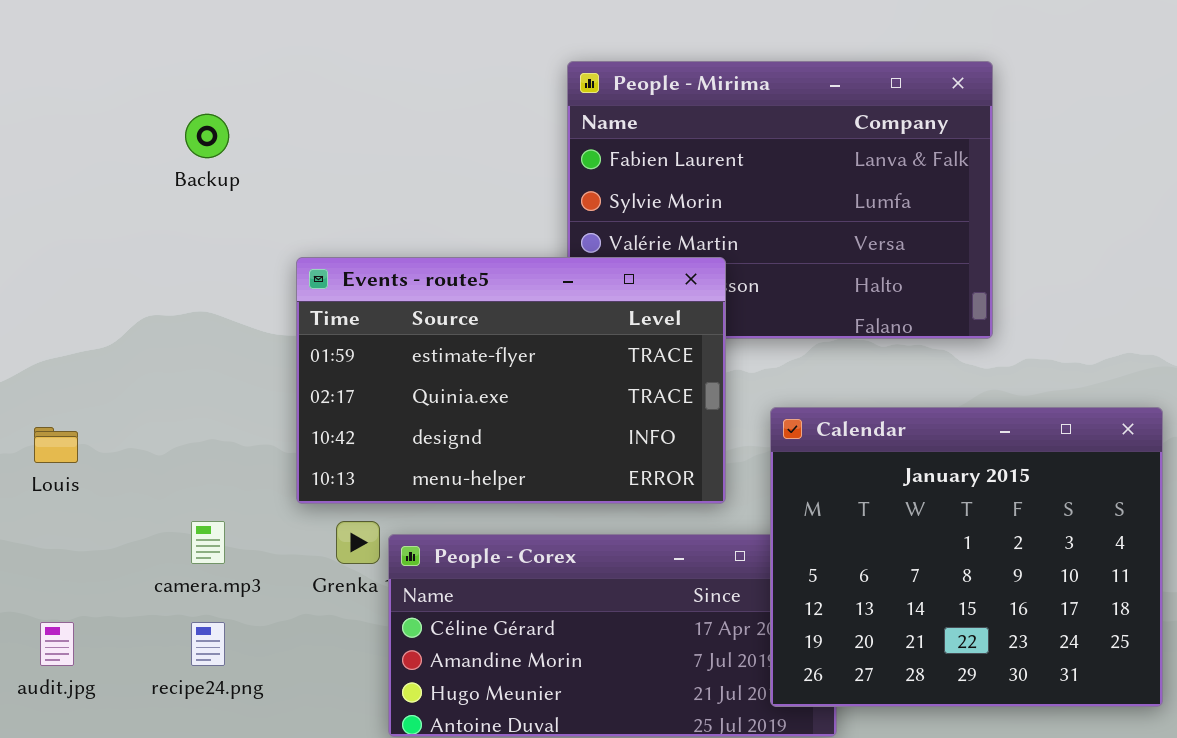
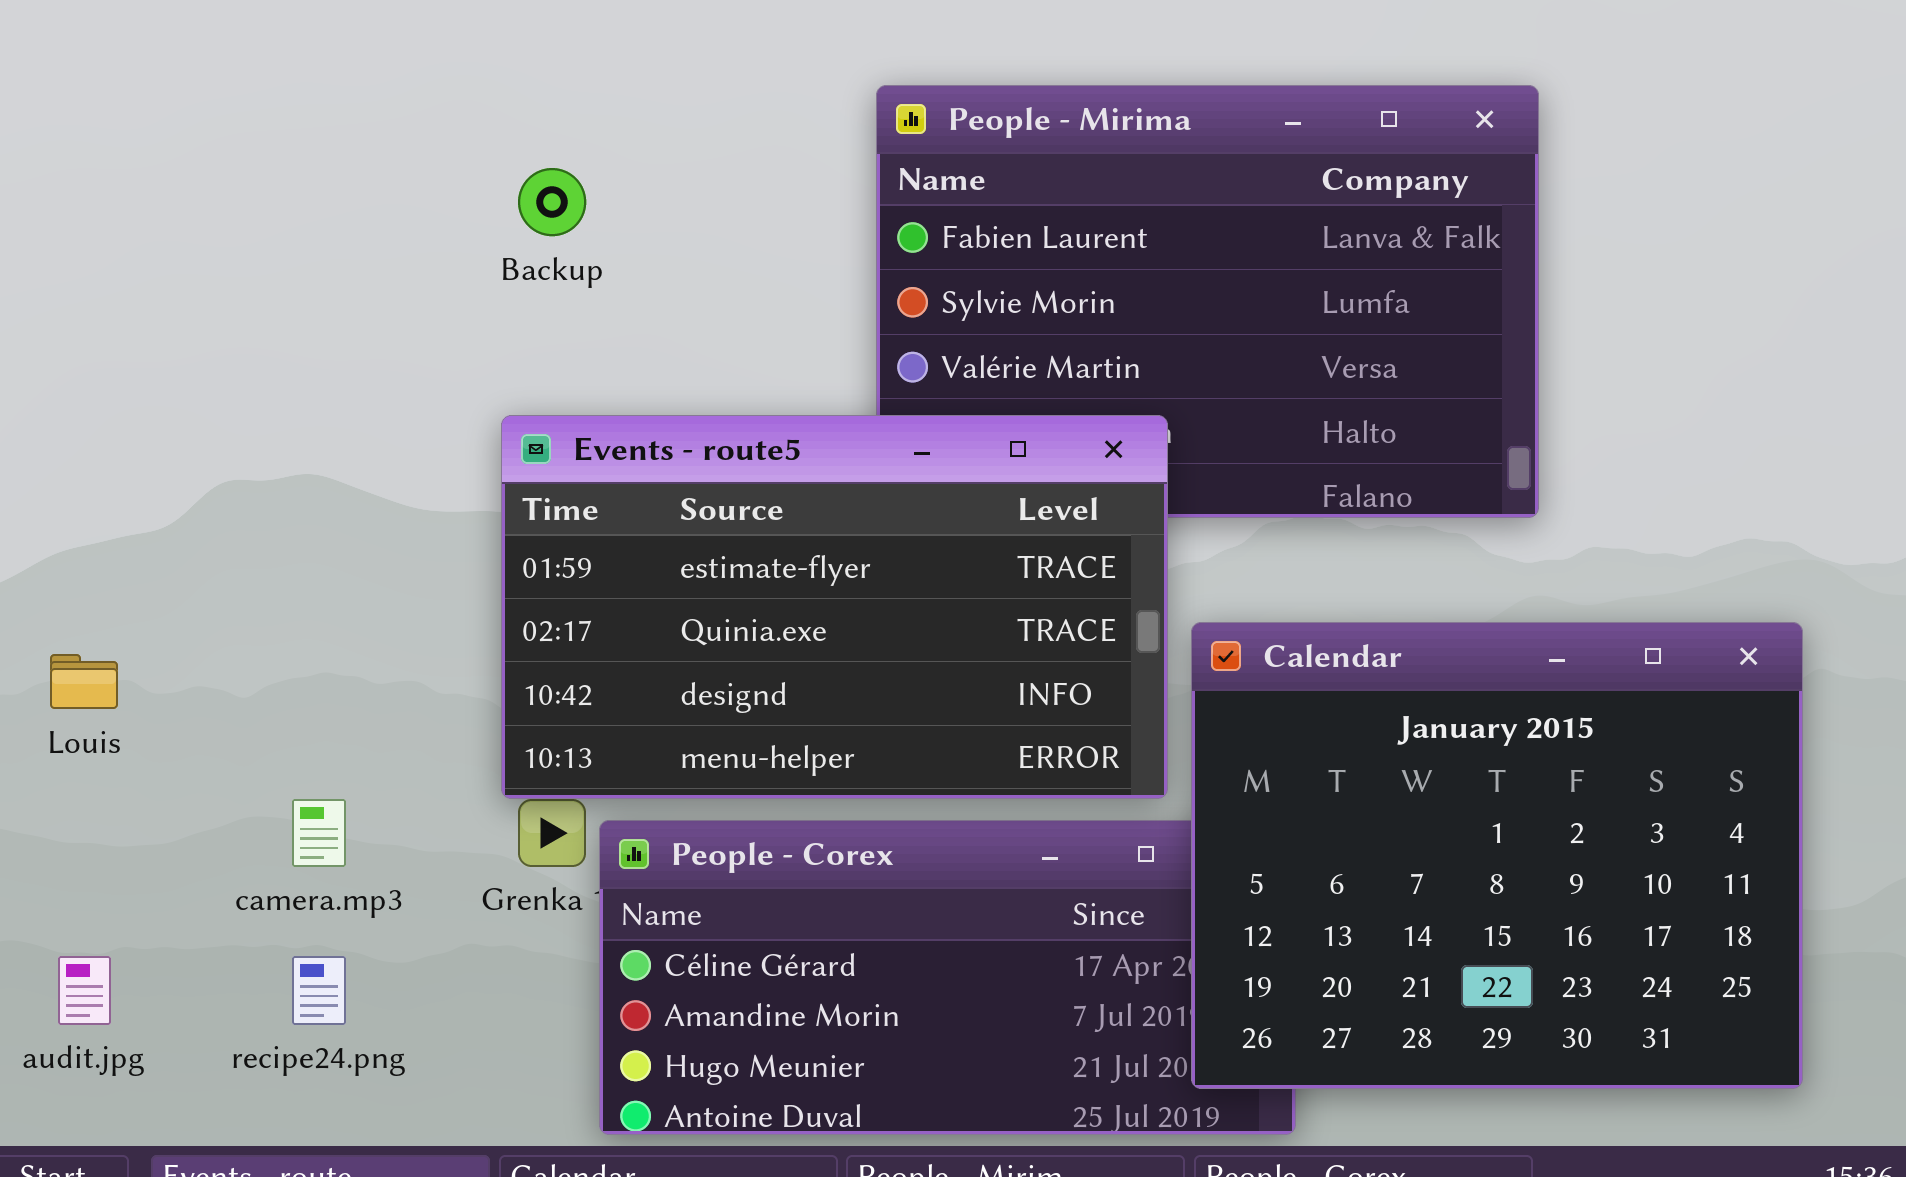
Backup: [185,114,229,158] -> [518,168,586,236], moved
Events - route5: [296,257,726,504] -> [501,415,1168,799], moved

